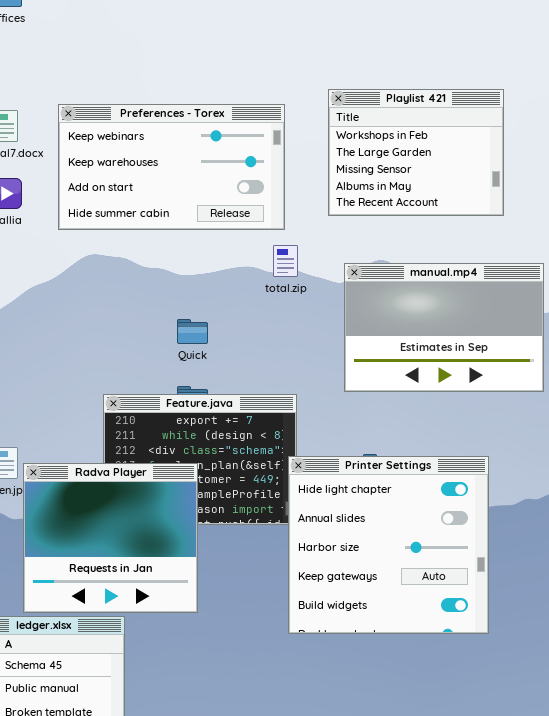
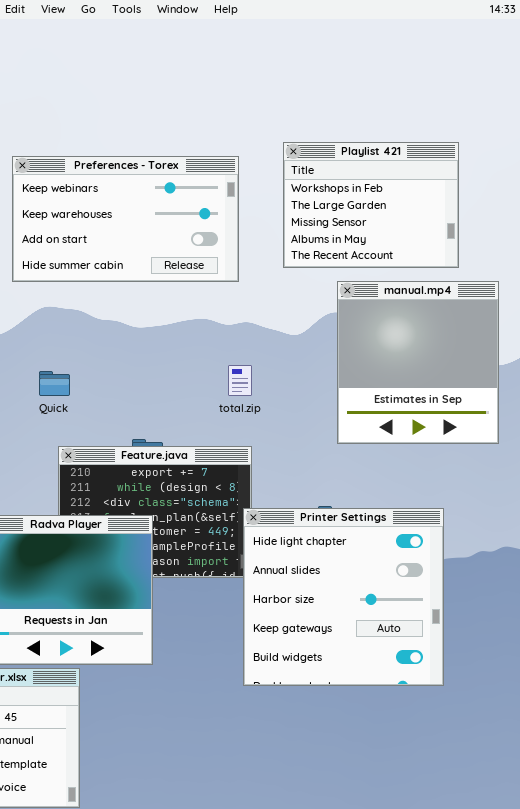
total.zip: [273,245,298,277] -> [228,365,252,396], moved
manual.mp4: [344,263,544,392] -> [337,281,499,444], resized
Quick: [177,319,208,344] -> [39,371,70,396], moved

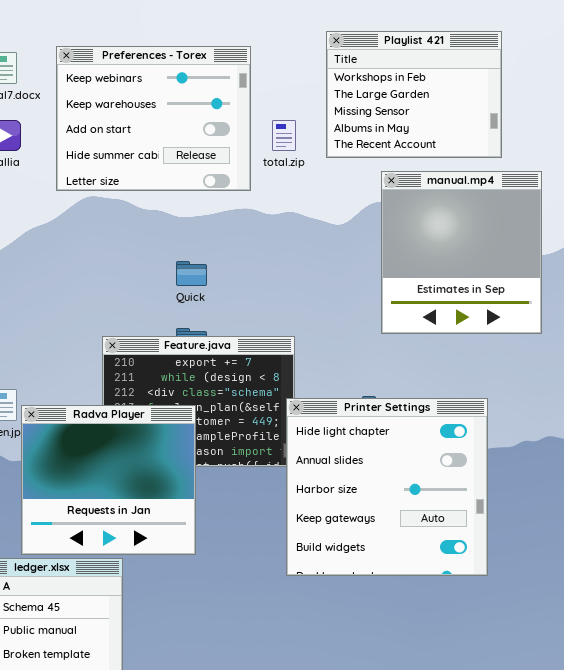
Preferences - Torex: [12,156,239,282] -> [56,46,251,191], resized
total.zip: [228,365,252,396] -> [272,120,296,151], moved
Quick: [39,371,70,396] -> [176,261,207,286], moved

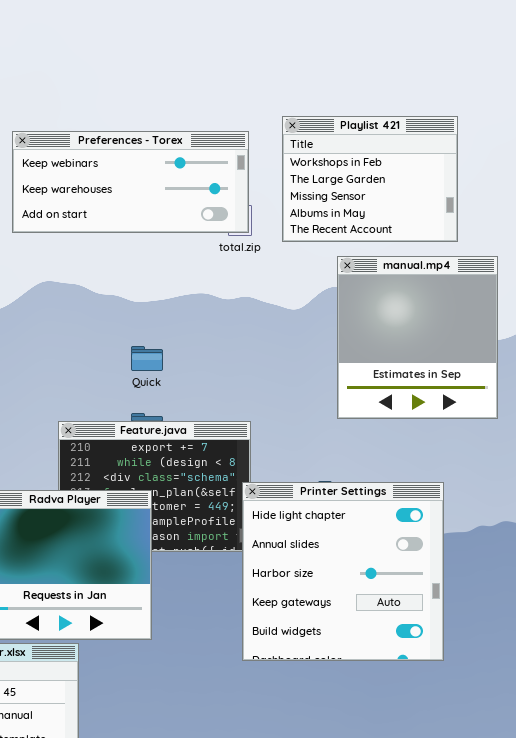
Preferences - Torex: [56,46,251,191] -> [12,131,249,233], resized

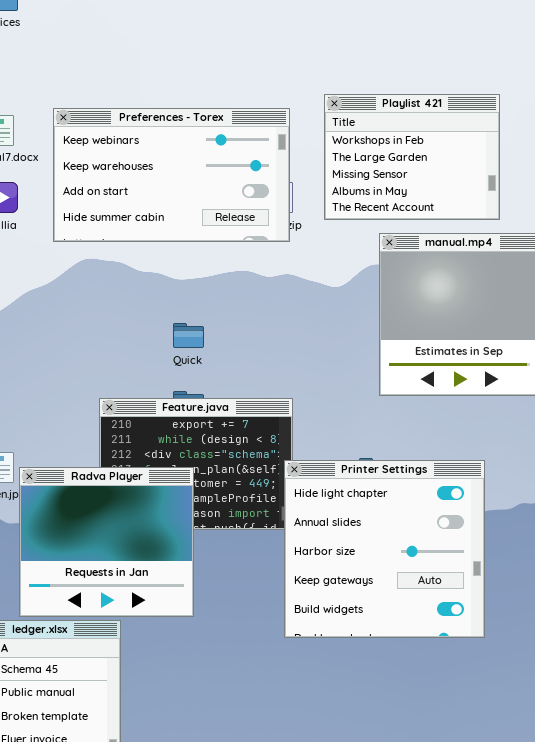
Preferences - Torex: [12,131,249,233] -> [53,108,290,242], resized

